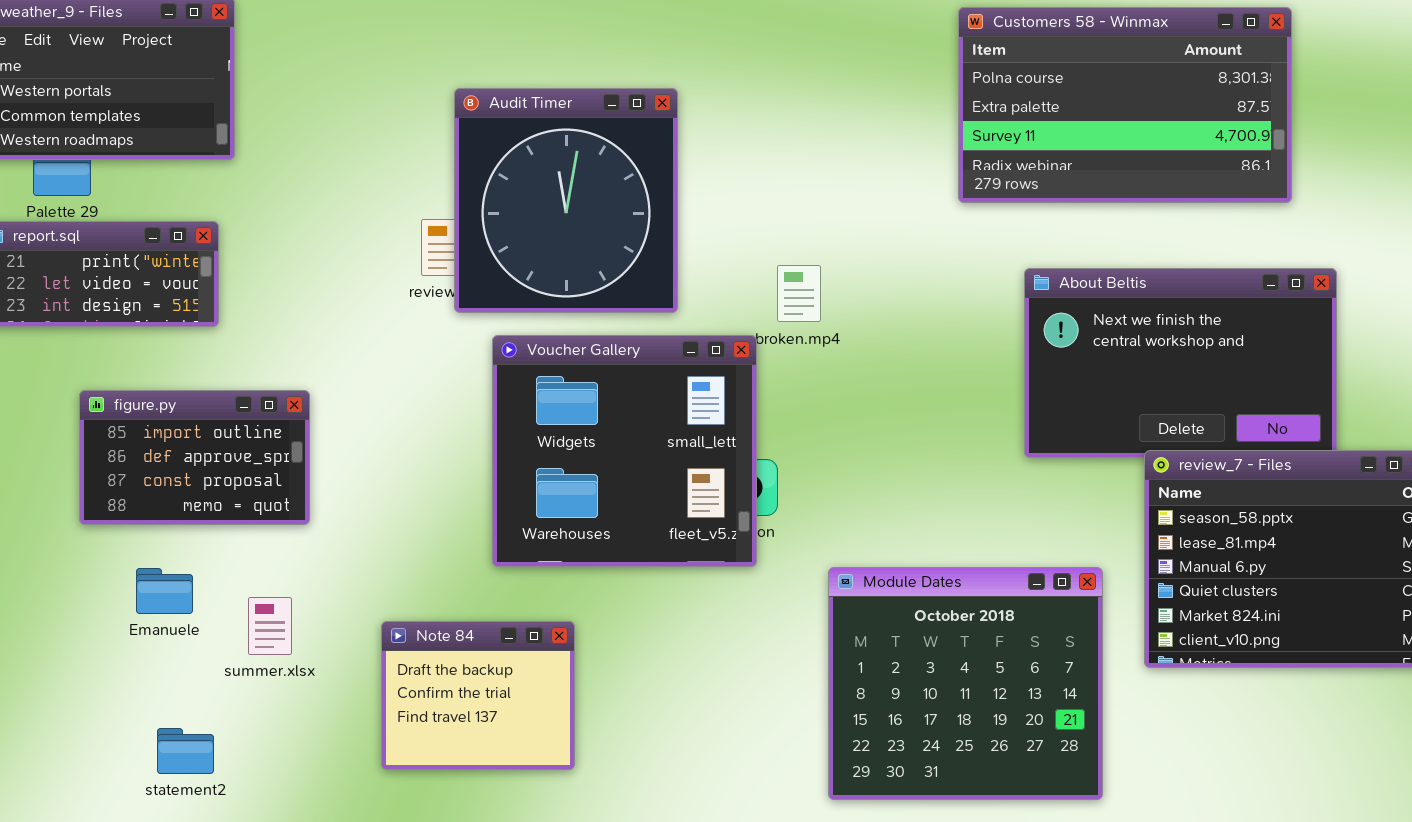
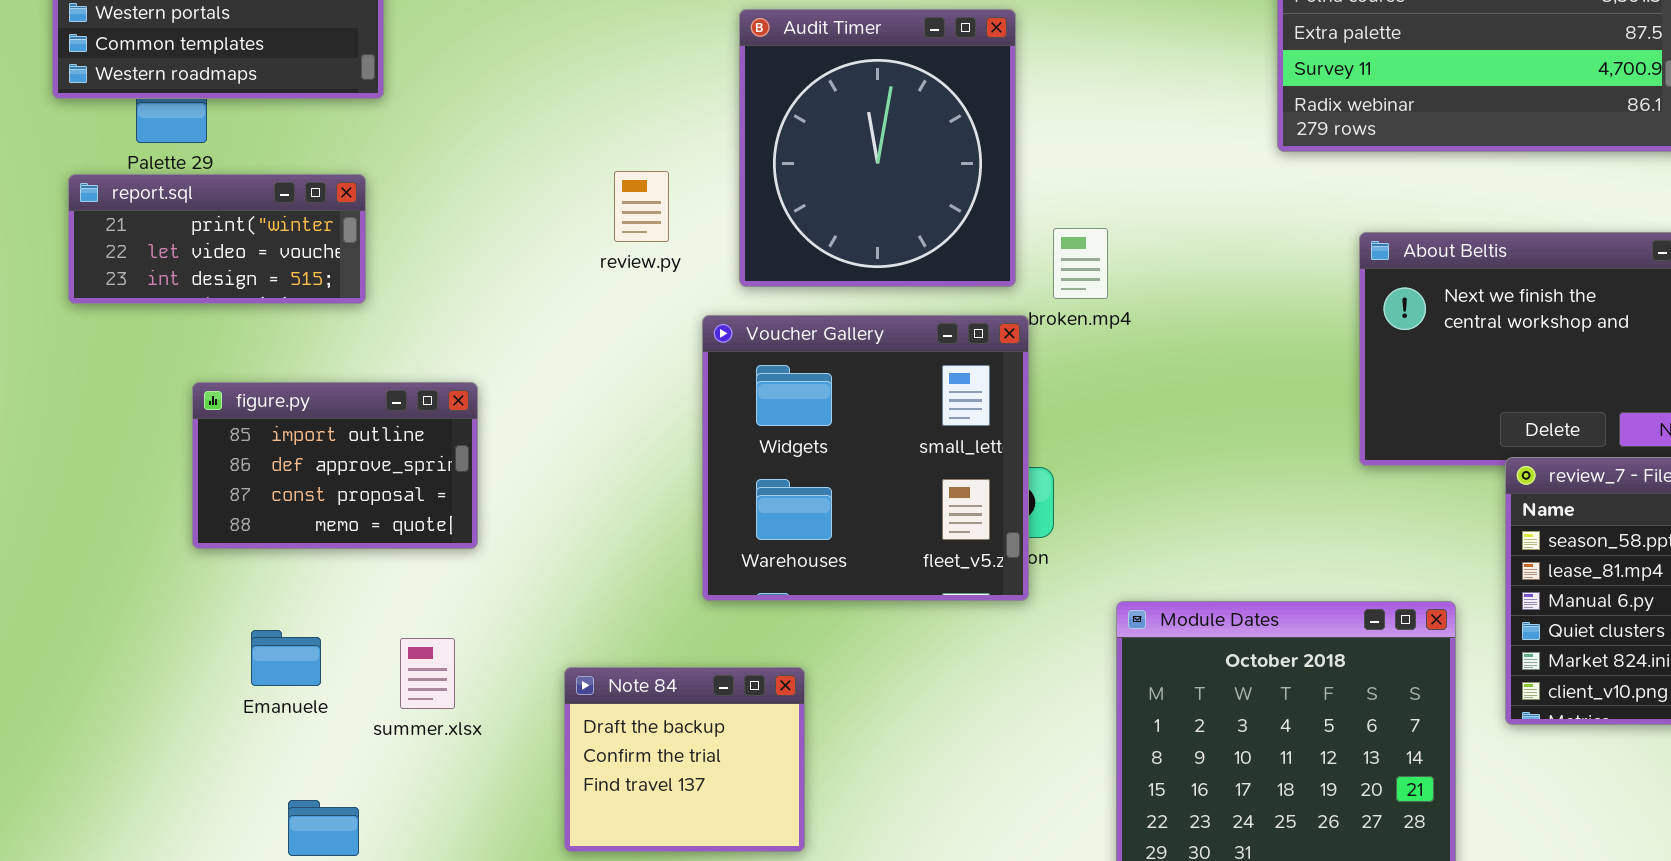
Audit Timer: [454,88,678,313] -> [739,9,1016,287], moved
Emanuele: [136,568,193,614] -> [251,630,321,686], moved

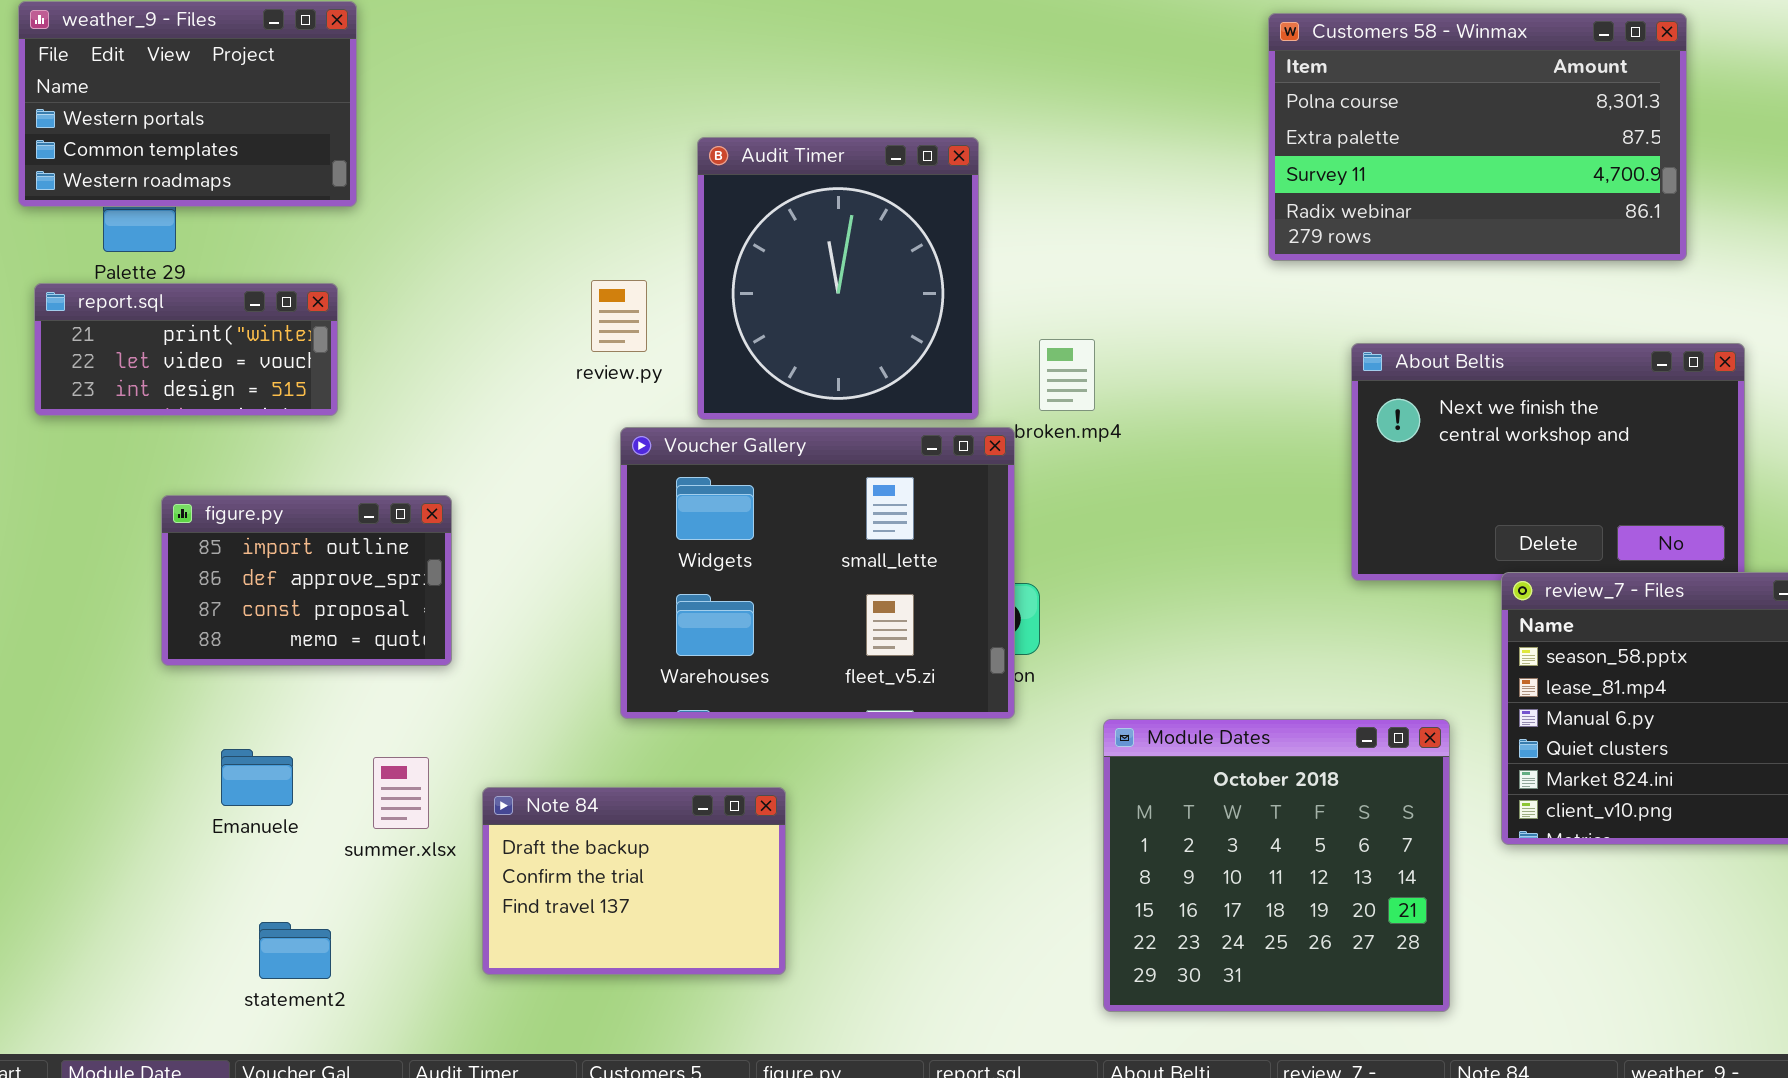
Audit Timer: [739,9,1016,287] -> [697,137,979,420], moved
Voucher Gallery: [702,315,1029,601] -> [620,427,1015,719], resized
Note 84: [564,667,805,852] -> [482,787,786,975], resized

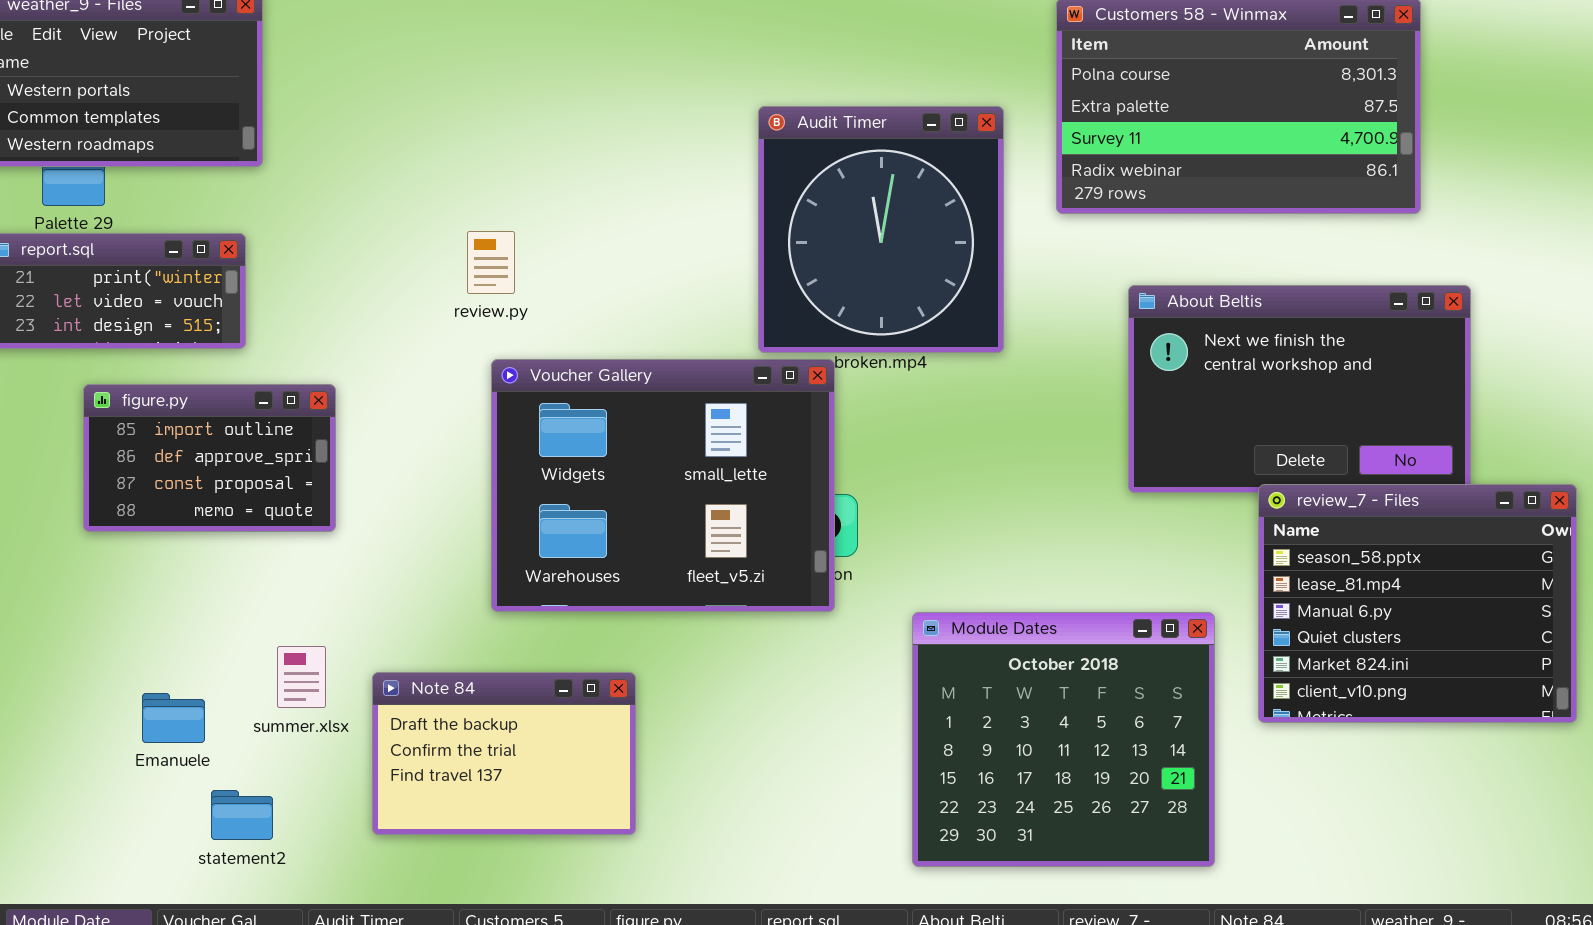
Audit Timer: [697,137,979,420] -> [758,106,1004,353], moved
figure.py: [161,495,452,666] -> [83,384,336,532], moved
Emanuele: [221,749,293,806] -> [142,693,205,743], moved
statement2: [259,922,331,979] -> [211,790,273,840], moved

